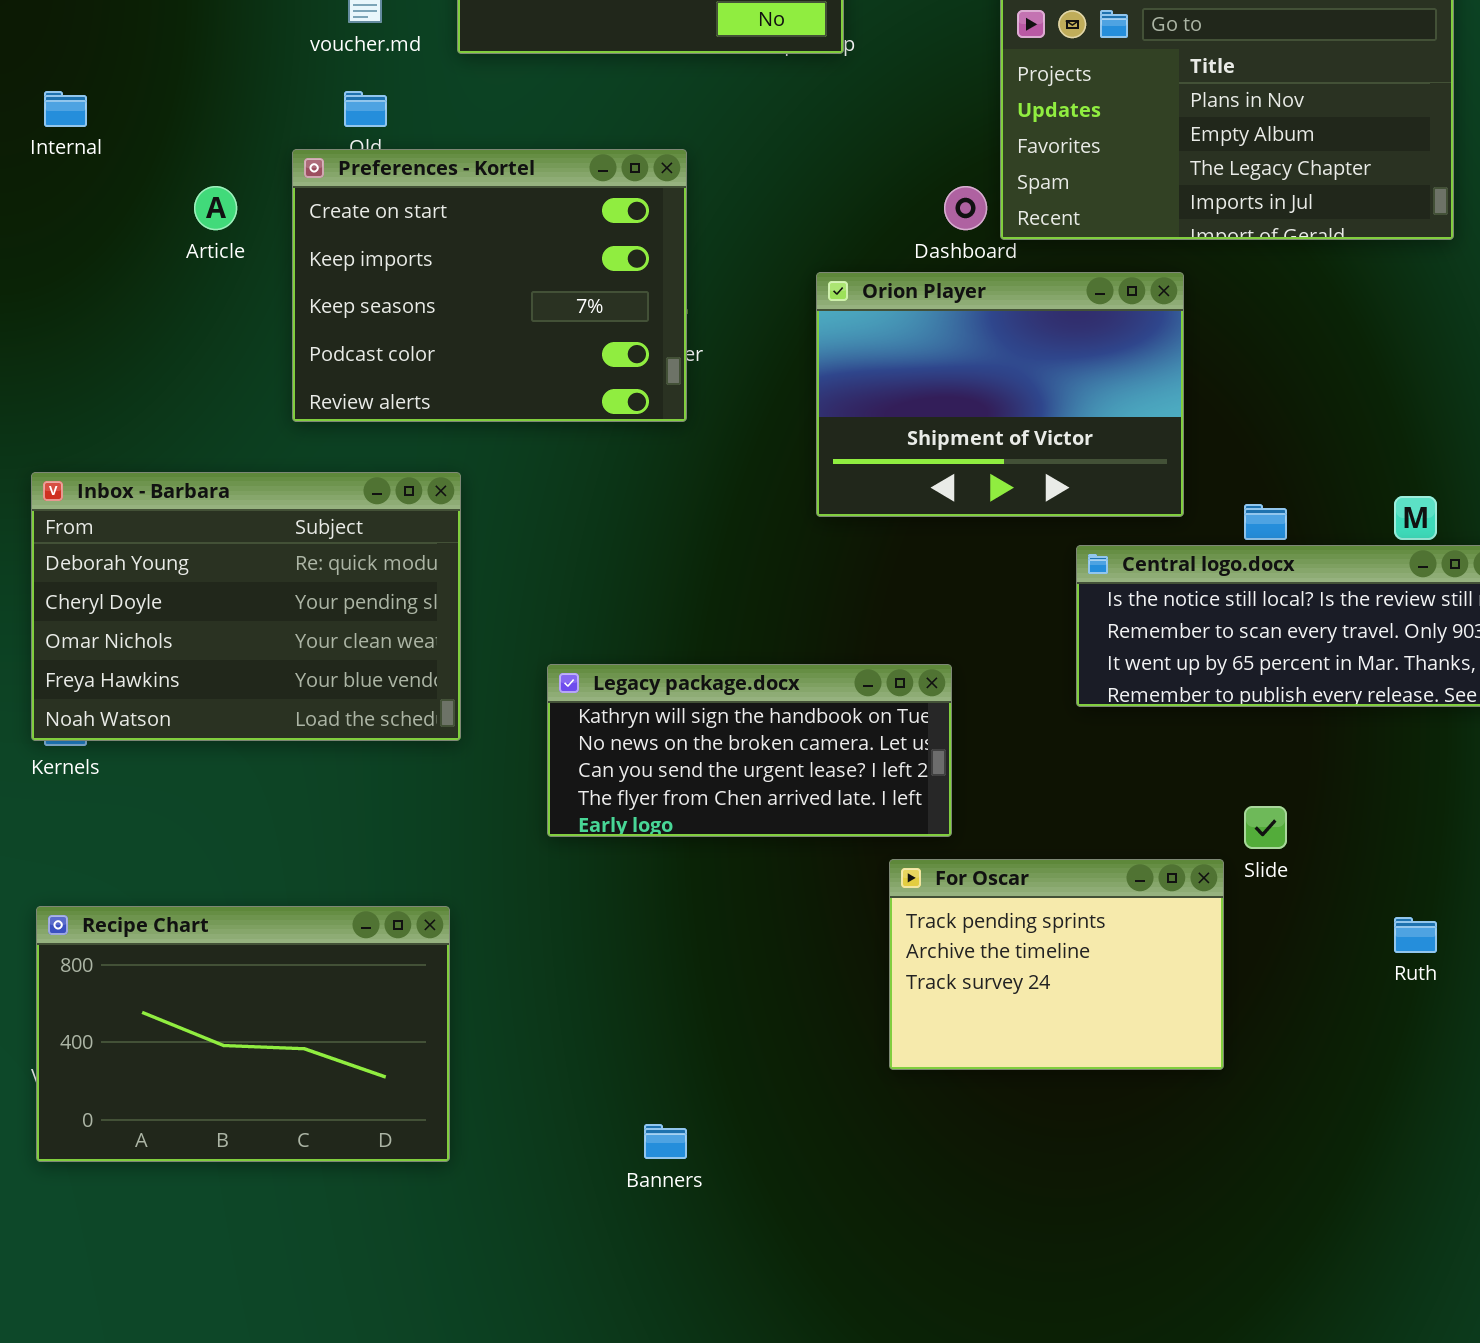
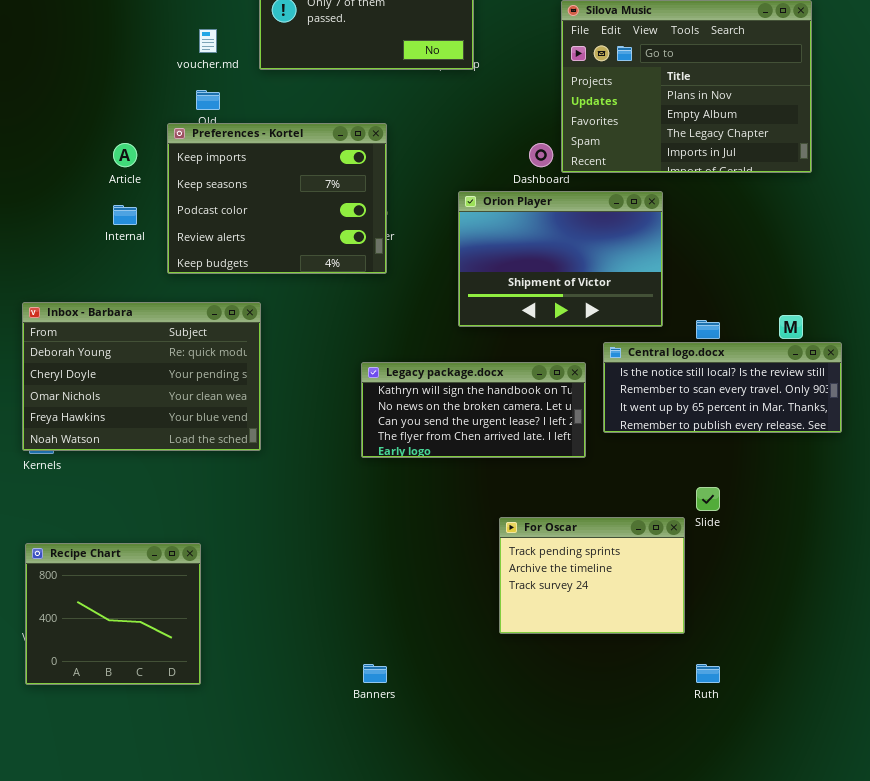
Internal: [44,91,87,127] -> [113,205,137,225], moved
Preferences - Kortel: [292,149,687,422] -> [167,123,387,274], scrolled down 1 row
Legacy package.docx: [547,664,952,837] -> [361,362,586,458], moved
Recipe Chart: [36,906,450,1162] -> [25,543,201,685], resized
Ruth: [1394,917,1437,953] -> [696,664,720,683], moved

